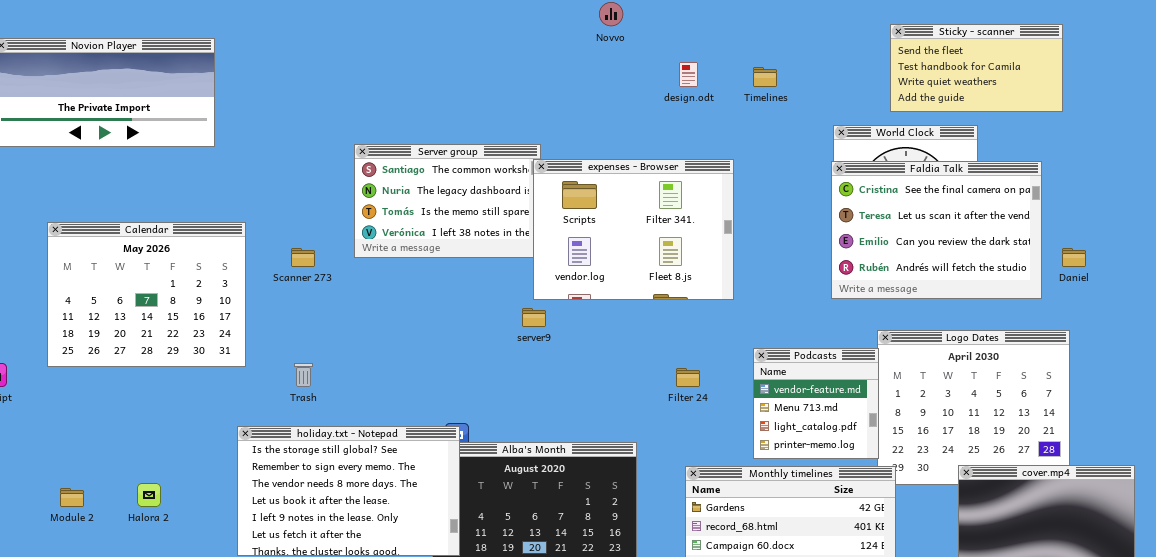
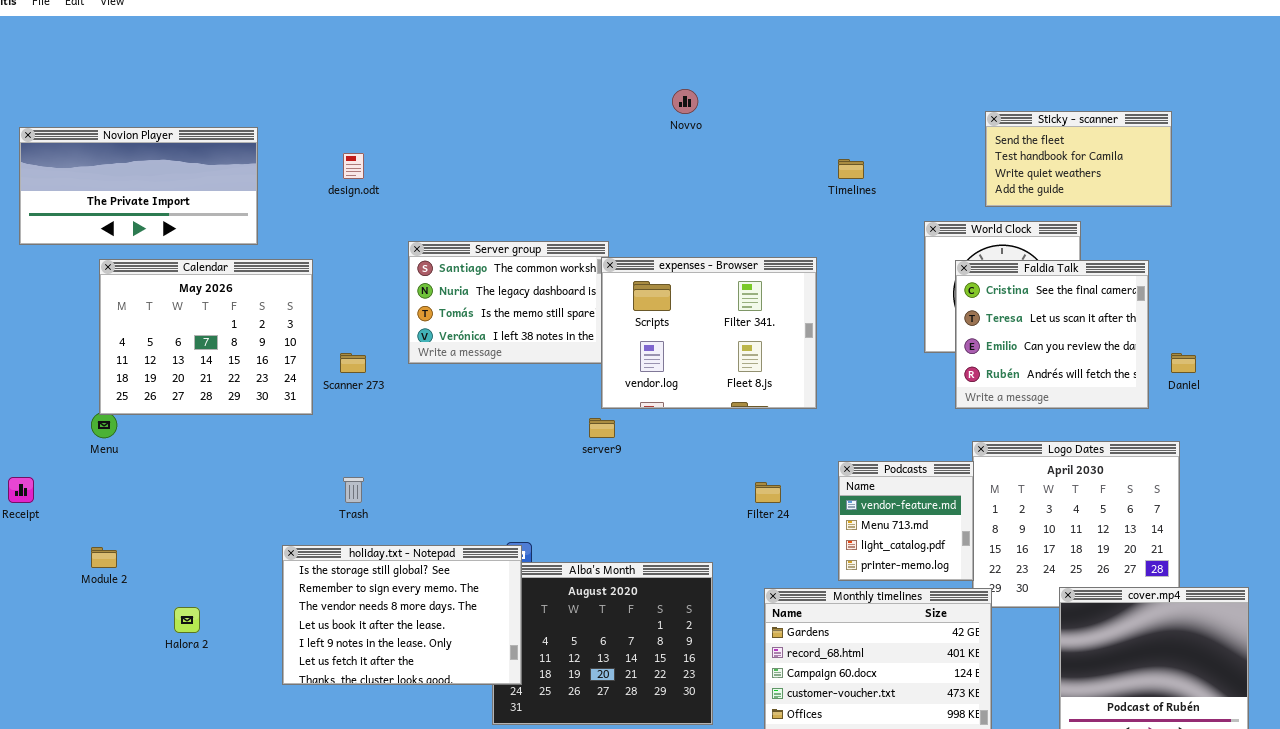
design.odt: [679,62,698,87] -> [343,153,364,179], moved
Faldia Talk: [831,161,1042,299] -> [955,260,1149,409], resized
Calendar: [47,222,246,367] -> [99,259,313,415], moved
Module 2: [60,488,84,507] -> [91,547,117,568], moved

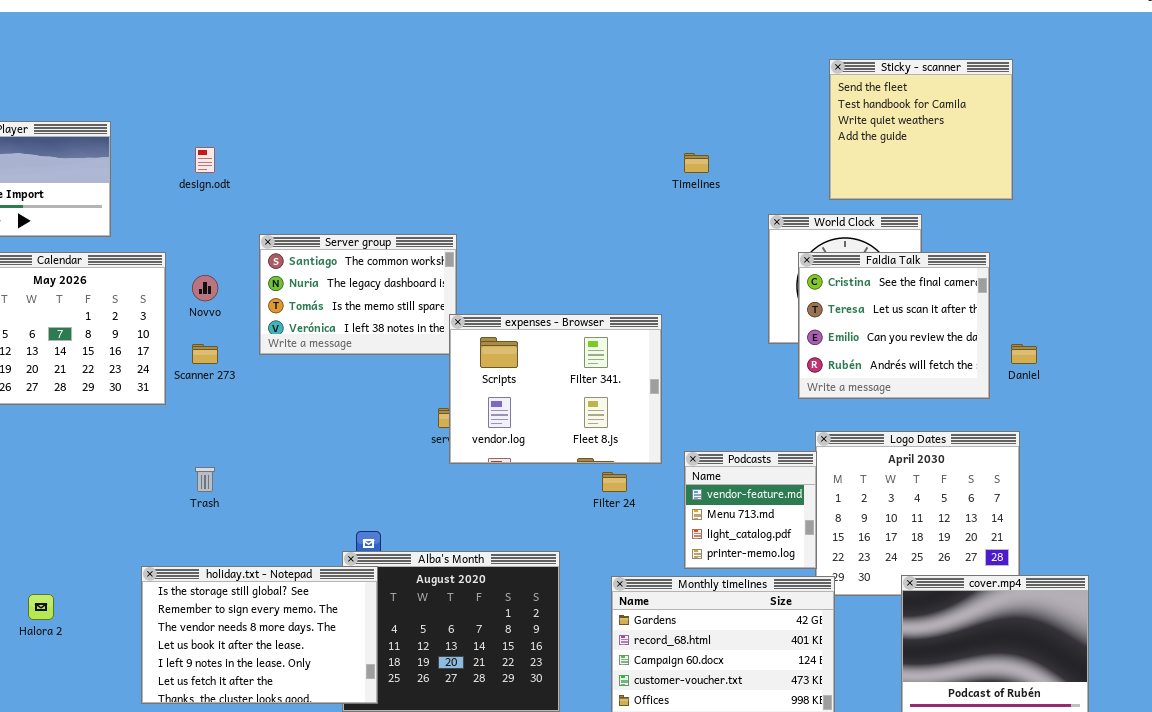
Novvo: [672,89,698,114] -> [192,275,218,301], moved
Sticky - scanner: [985,111,1172,207] -> [829,59,1013,200], resized
expenses - Browser: [601,257,817,409] -> [449,314,662,464], moved
holiday.txt - Notepad: [282,545,522,685] -> [141,566,378,704], moved

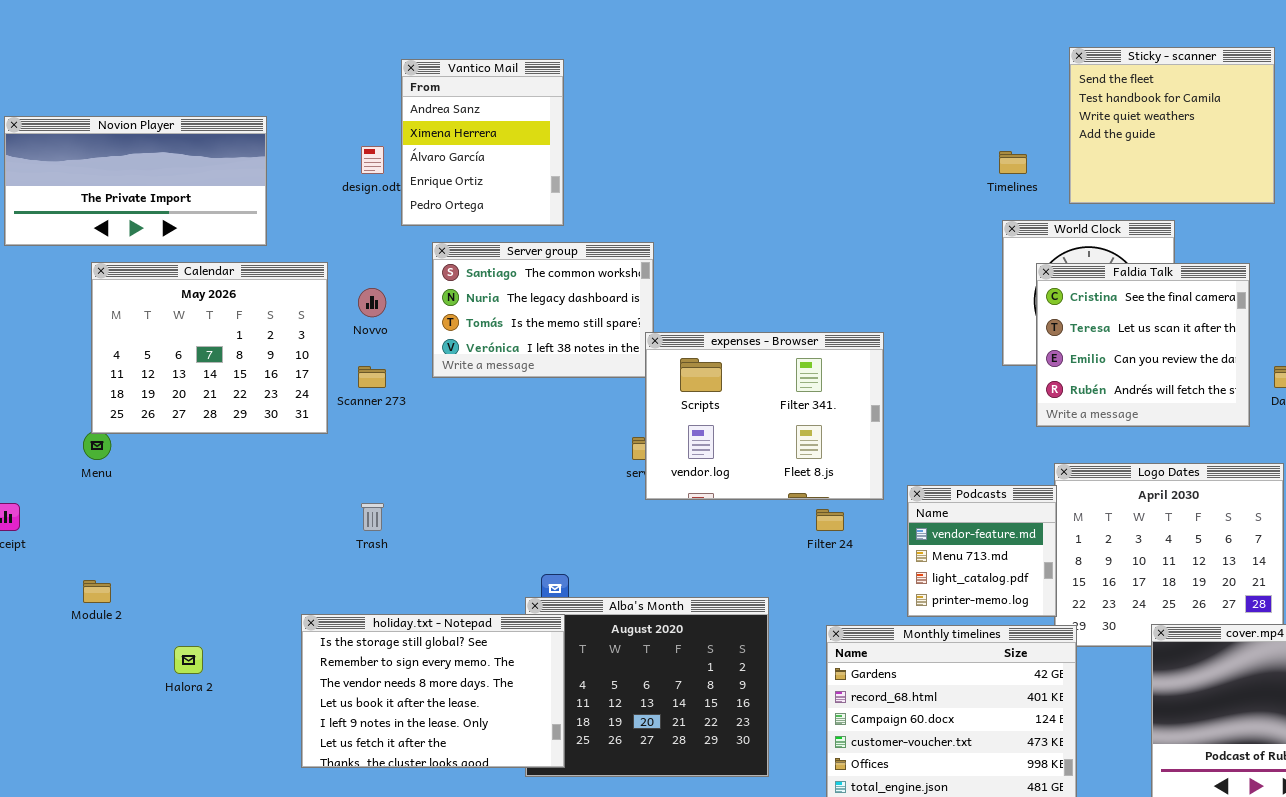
Vantico Mail: none -> [401,59,564,226], opened
Timelines: [684,153,709,173] -> [999,151,1027,174], moved

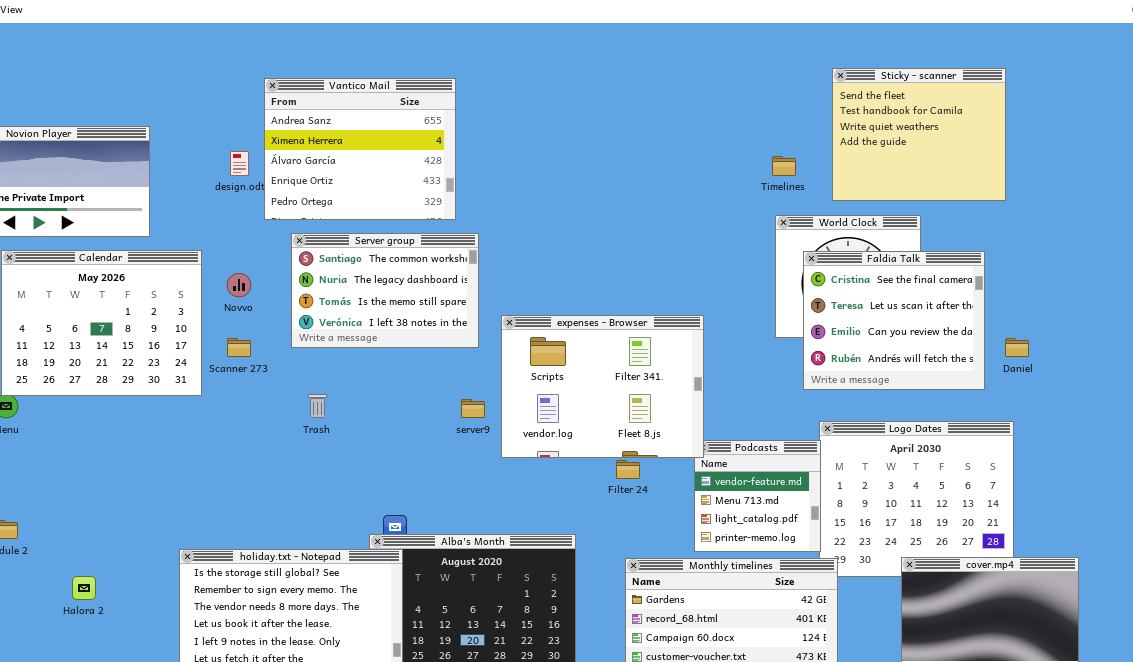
Vantico Mail: [401,59,564,226] -> [264,78,456,220], resized
expenses - Browser: [645,332,884,500] -> [501,315,704,458], moved
Trash: [361,503,384,531] -> [308,394,327,418], moved

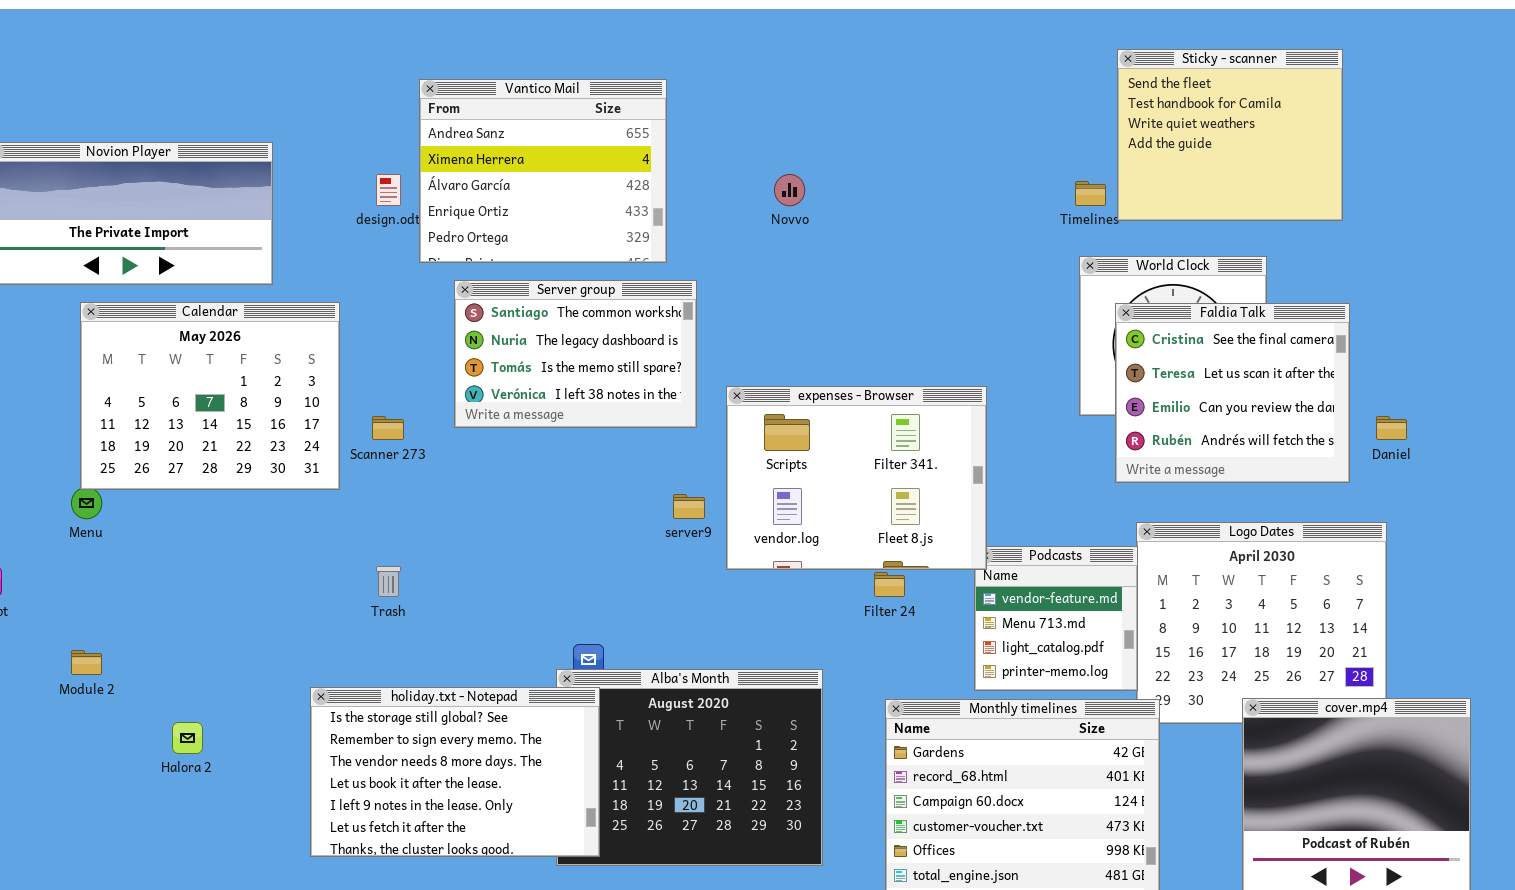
Sticky - scanner: [832,68,1006,201] -> [1117,49,1343,221], moved
Novvo: [227,273,251,297] -> [774,174,805,206], moved
Trash: [308,394,327,418] -> [376,566,401,597], moved

